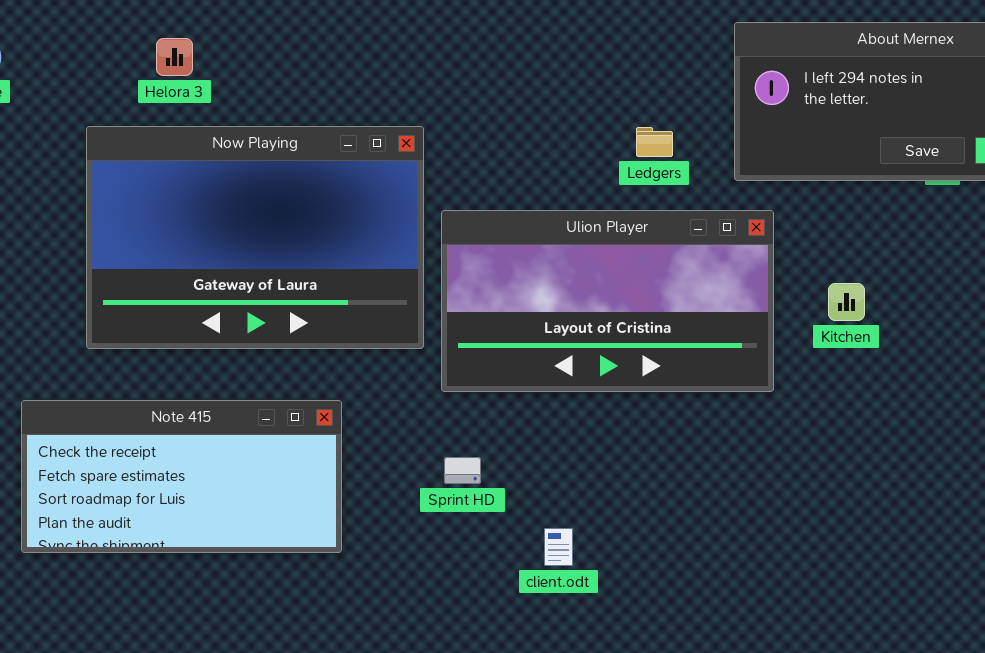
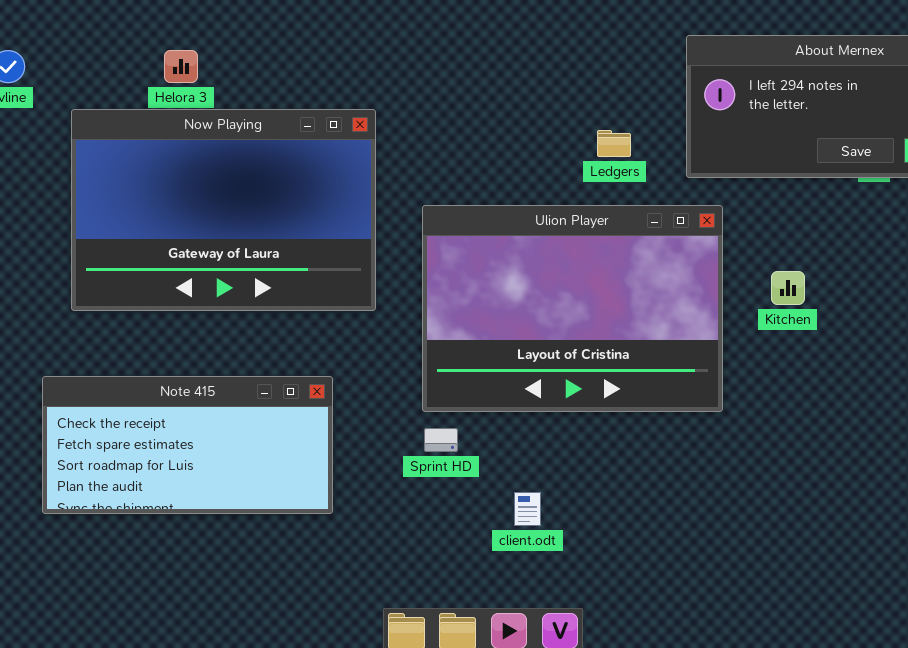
Now Playing: [86,126,424,349] -> [71,109,376,311], moved
Ulion Player: [441,210,774,392] -> [422,205,723,412], resized

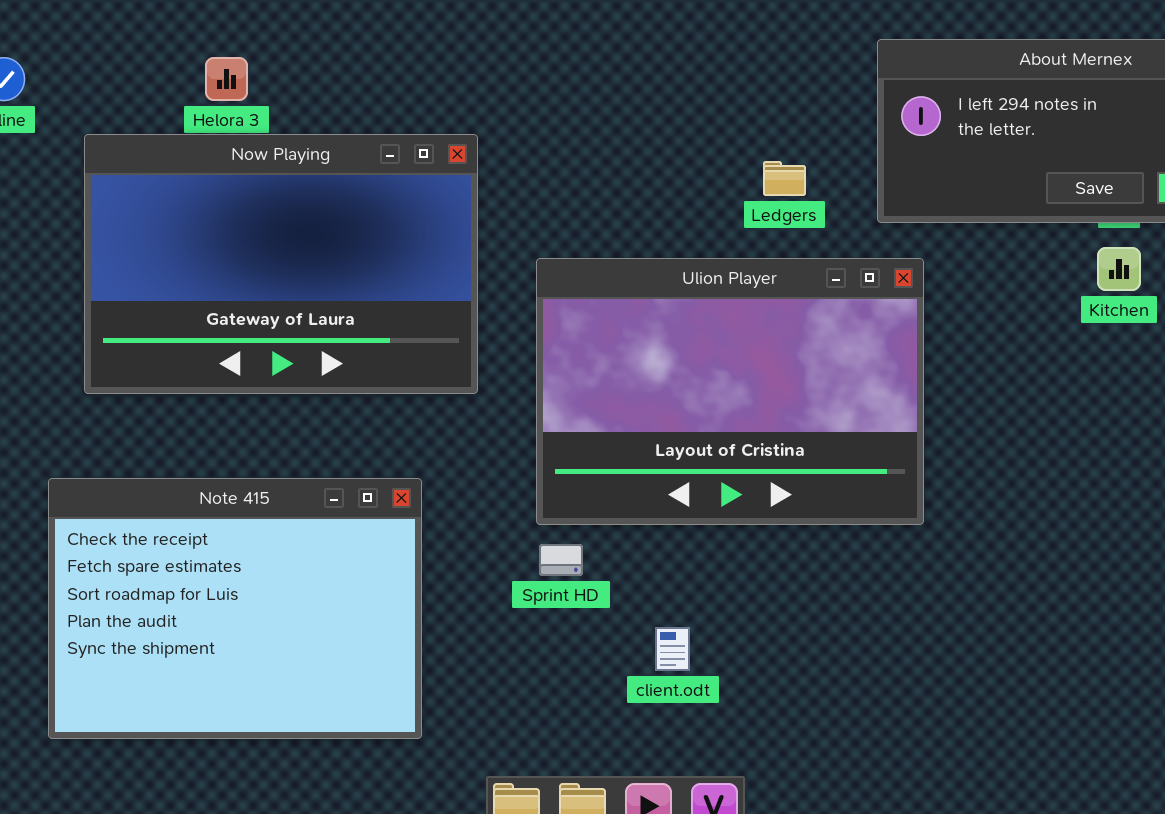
Kitchen: [771,271,805,305] -> [1097,247,1141,291], moved
Note 415: [42,376,333,514] -> [48,478,422,739], resized

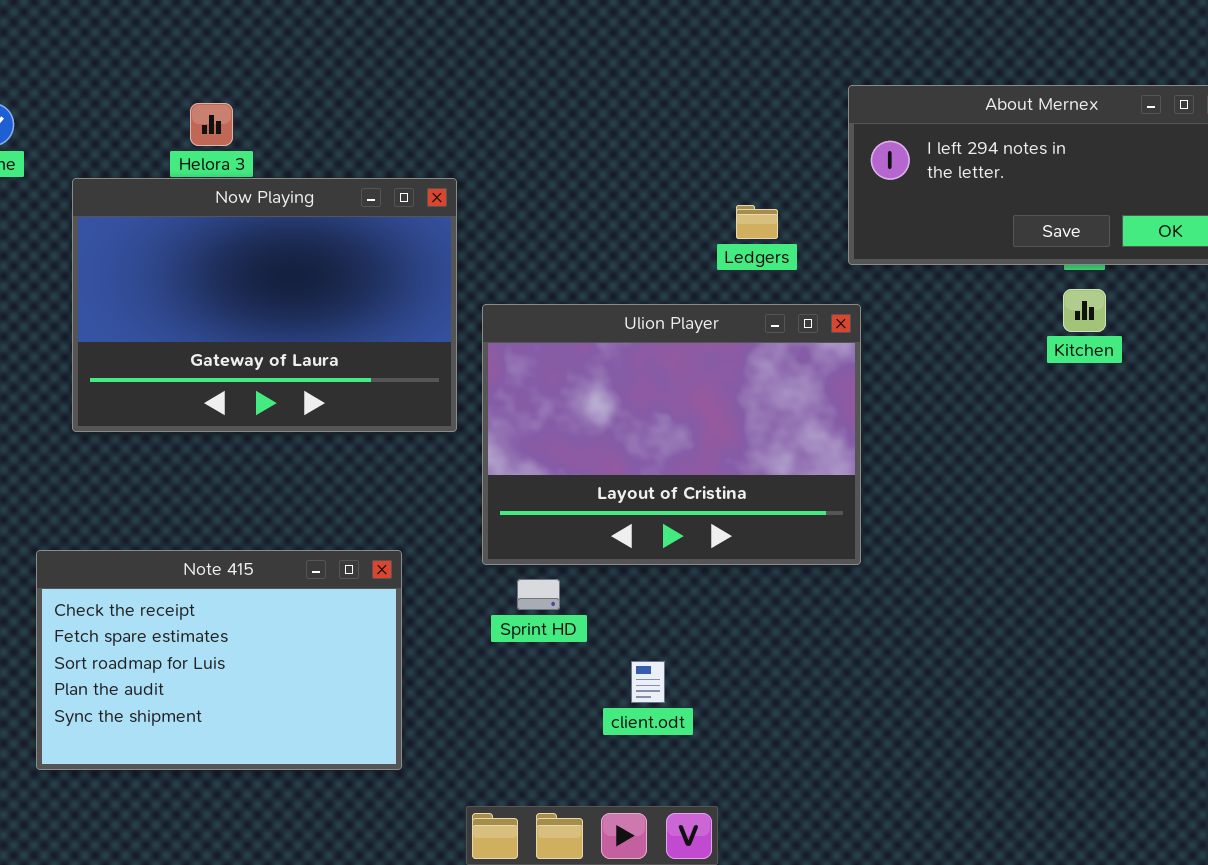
Ulion Player: [536,258,924,525] -> [482,304,861,565], moved
Note 415: [48,478,422,739] -> [36,550,402,770], resized

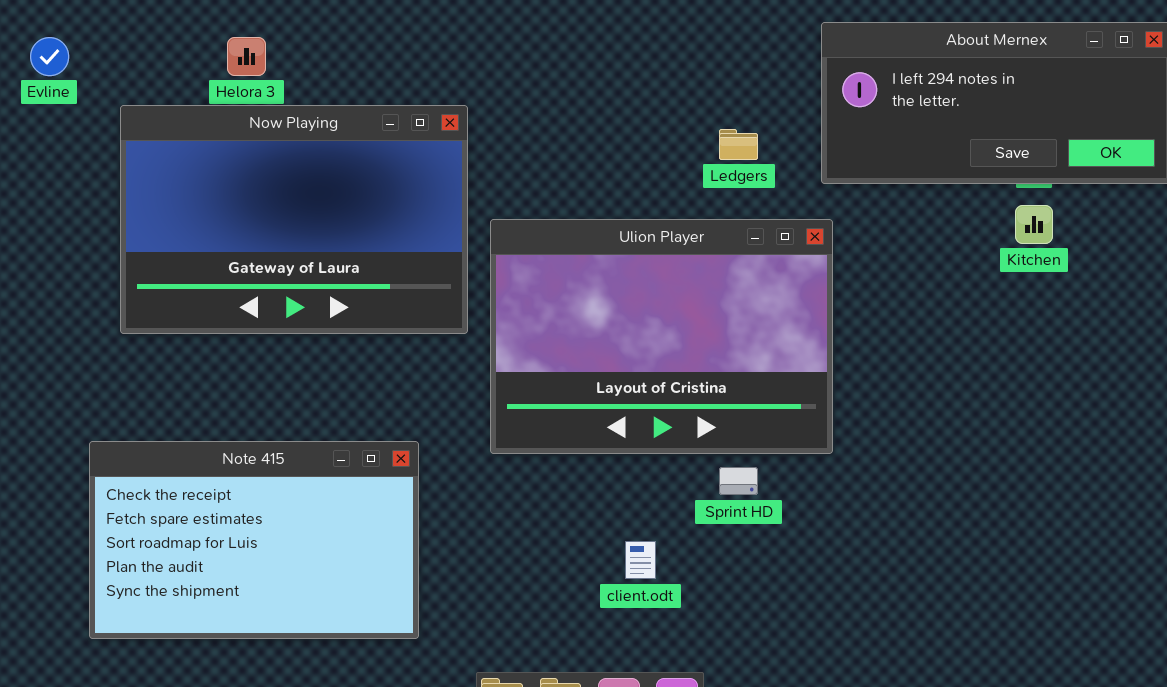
Sprint HD: [517,579,560,610] -> [719,467,758,495], moved

